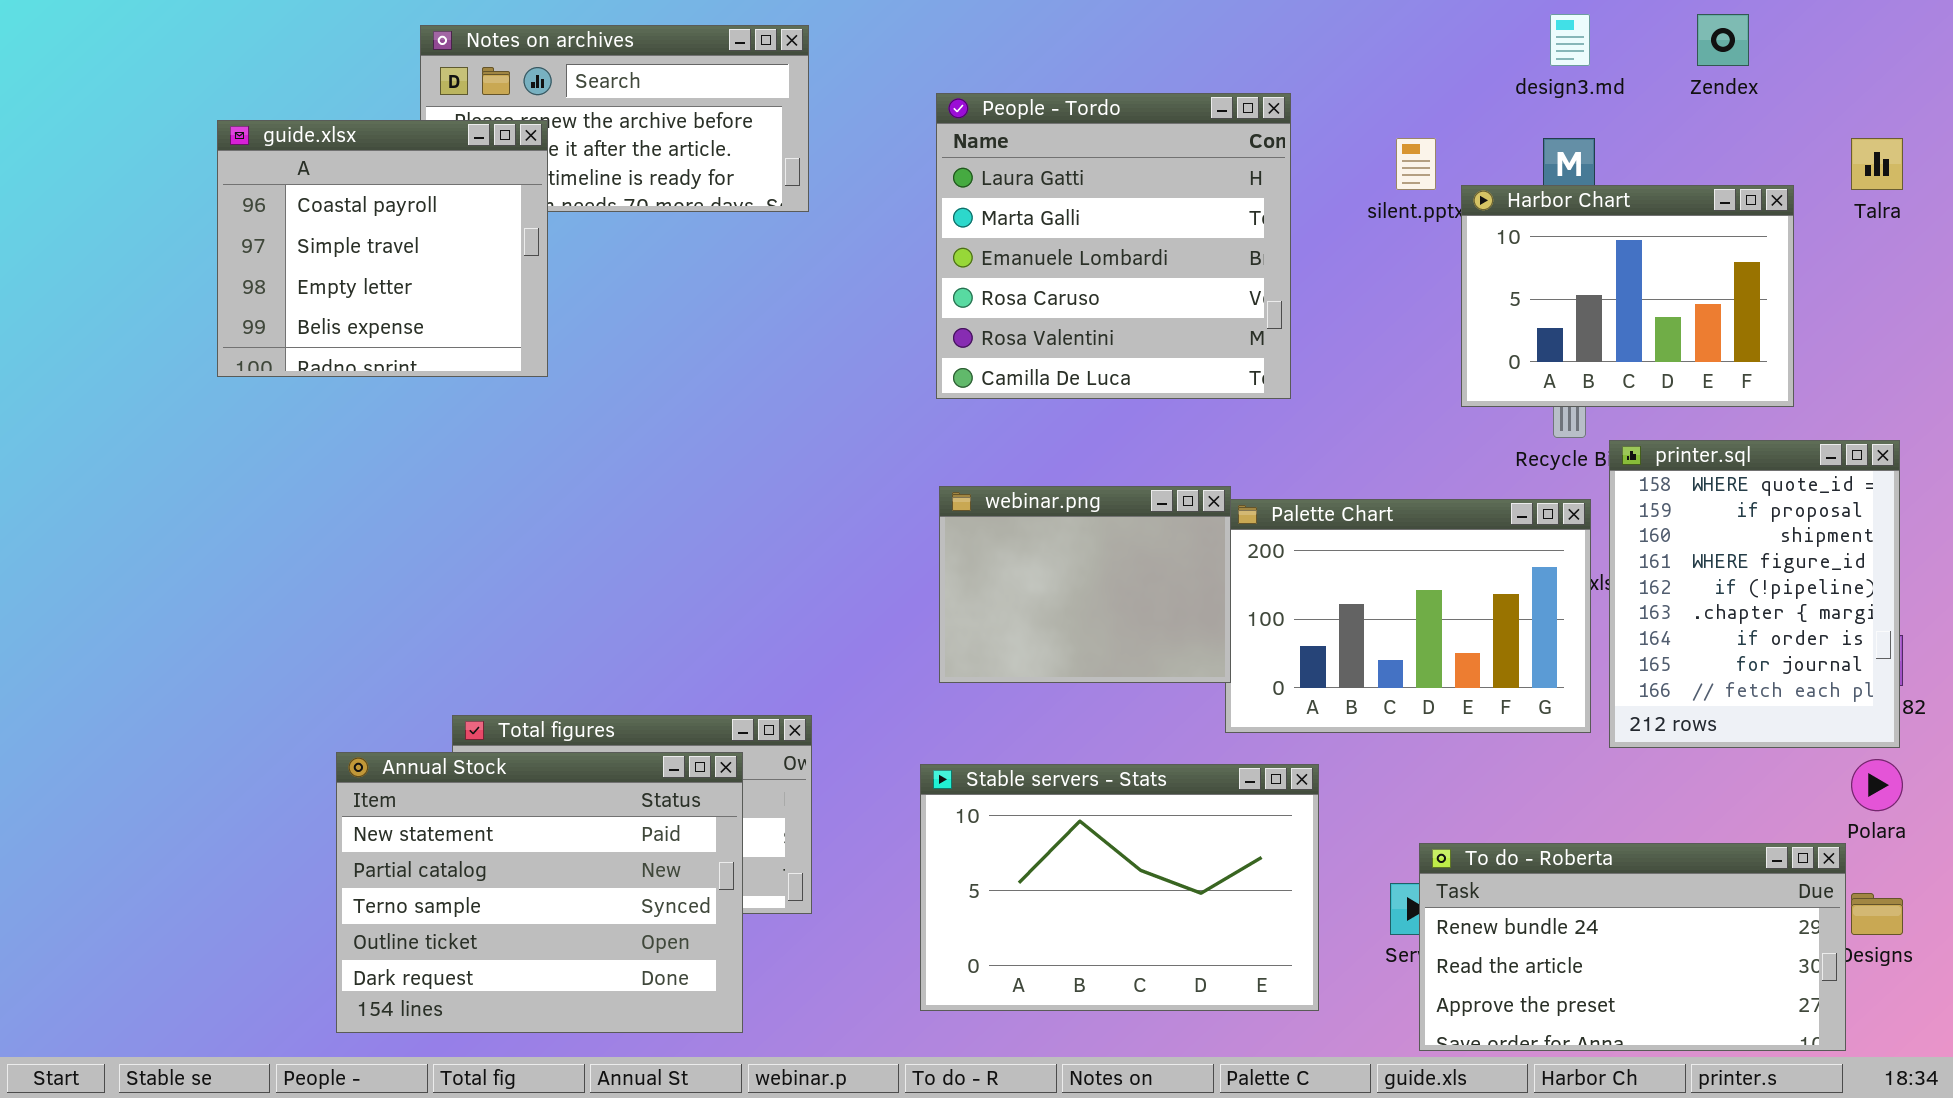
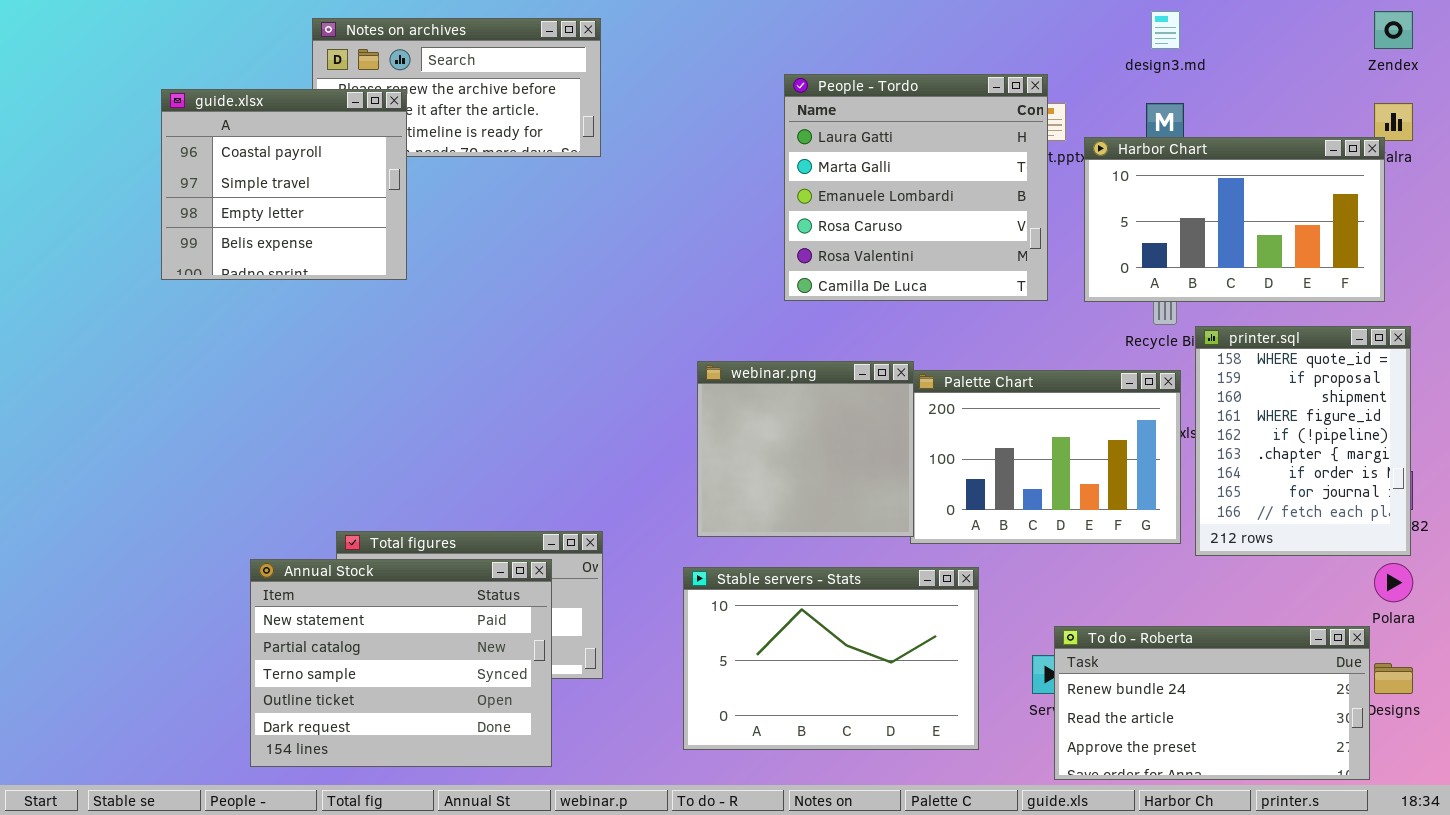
Zendex: [1697,14,1749,66] -> [1374,11,1413,49], moved
People - Tordo: [936,93,1291,399] -> [784,74,1048,301], moved
Harbor Chart: [1461,185,1794,407] -> [1084,137,1385,302], resized
webinar.png: [939,486,1231,683] -> [697,361,914,537], resized

